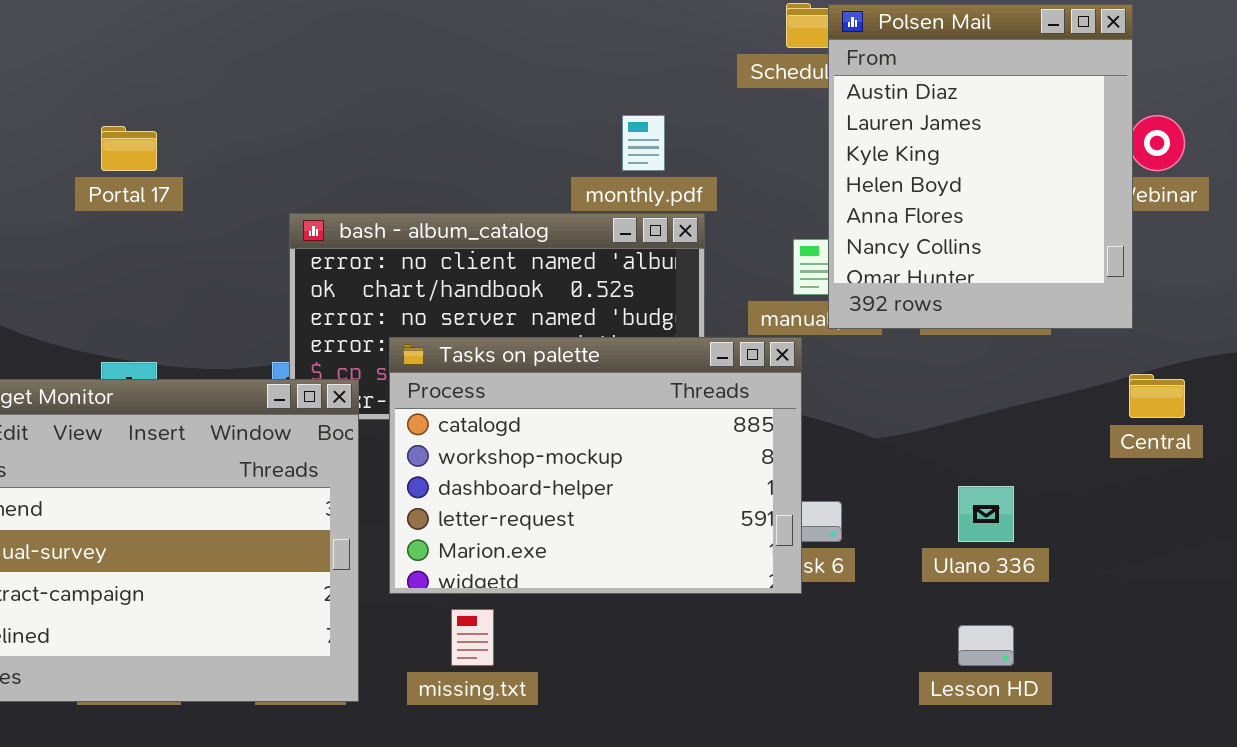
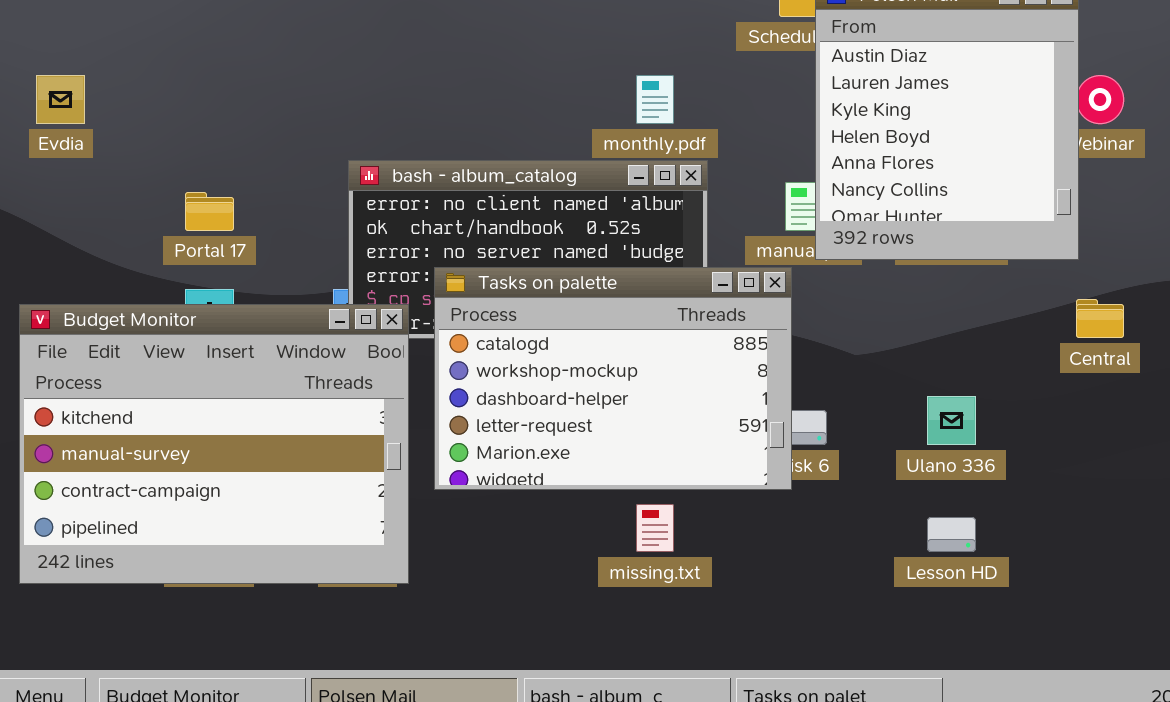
Portal 17: [101,126,157,171] -> [185,192,234,231], moved
missing.txt: [451,609,494,666] -> [636,504,674,552], moved

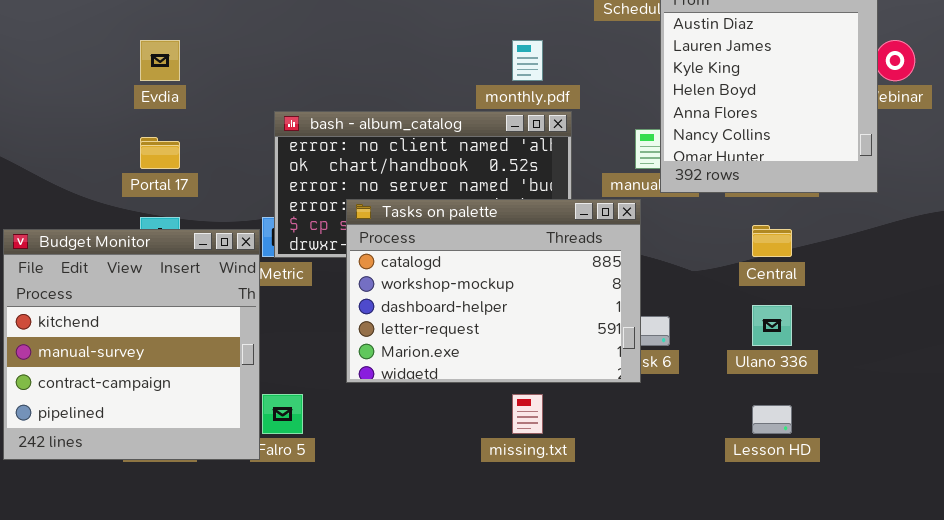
Evdia: [36,75,85,124] -> [140,40,180,81], moved
Central: [1076,299,1124,338] -> [752,225,792,257], moved
Budget Monitor: [19,304,409,584] -> [3,229,260,460], resized

